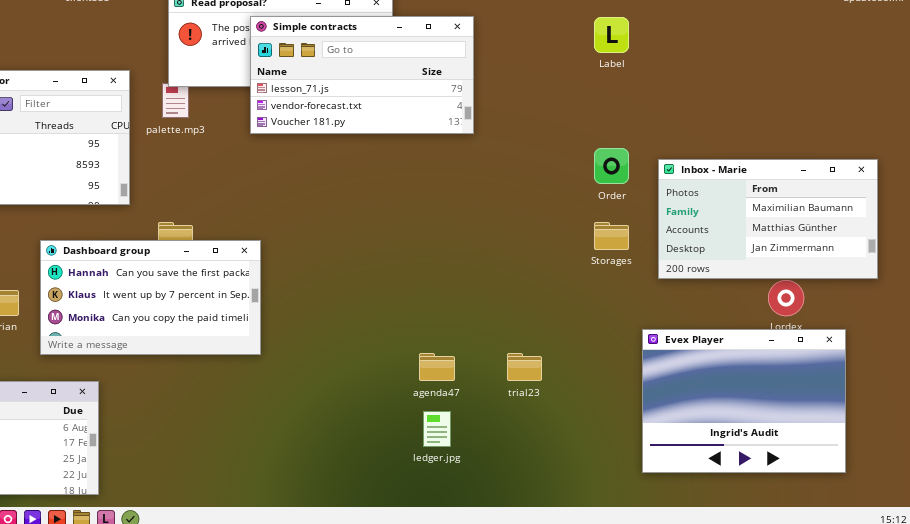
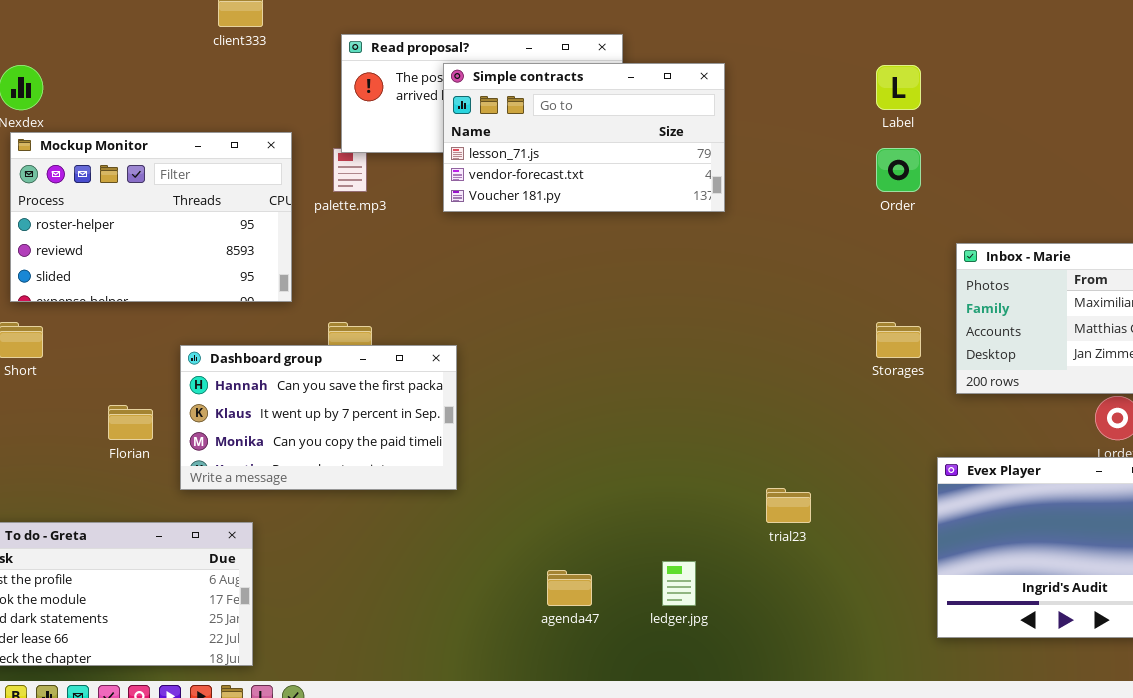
Order: [594,148,629,184] -> [876,148,921,192], moved
agenda47: [419,353,455,381] -> [547,570,592,606], moved

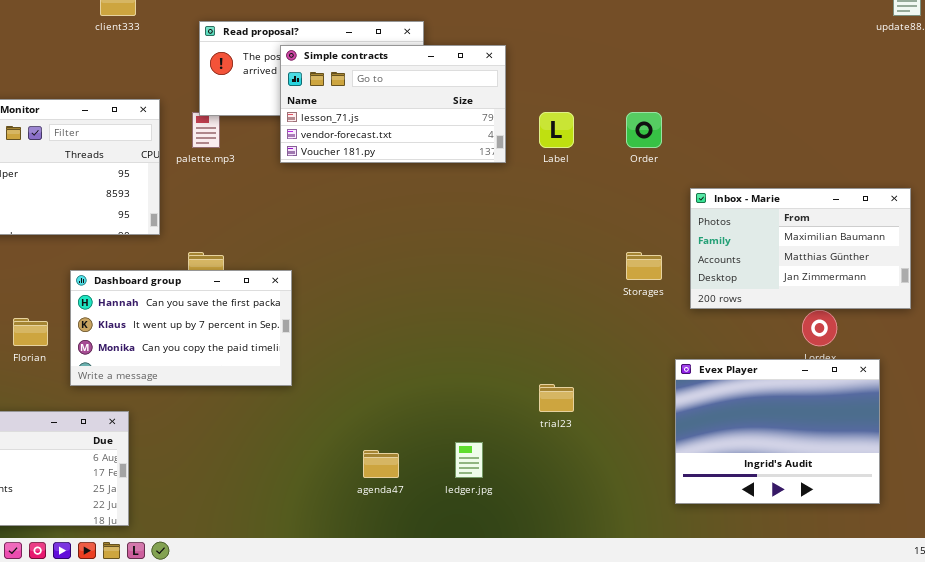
Label: [876,65,921,110] -> [539,112,574,148], moved

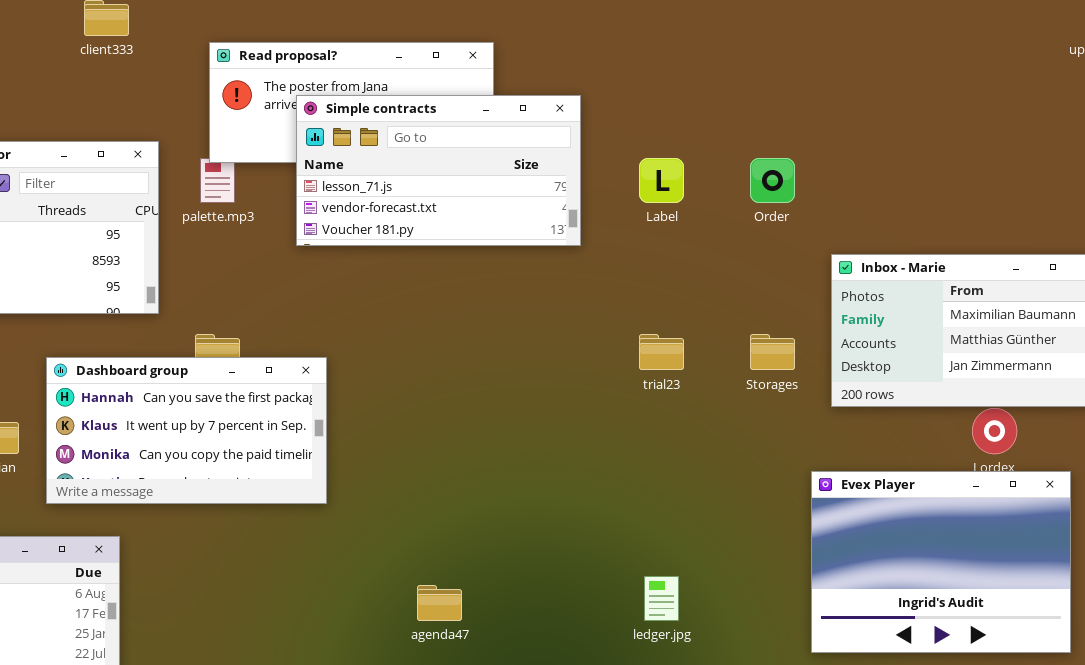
Simple contracts: [280,45,506,163] -> [296,95,581,246], moved
trial23: [539,384,574,412] -> [639,334,684,370], moved
ledger.jpg: [455,442,483,478] -> [644,576,679,621], moved

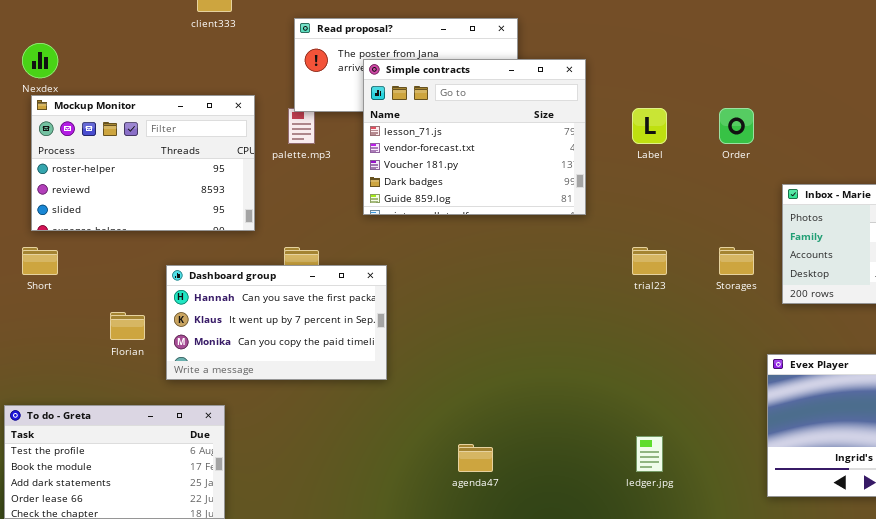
Simple contracts: [296,95,581,246] -> [363,59,586,215], resized

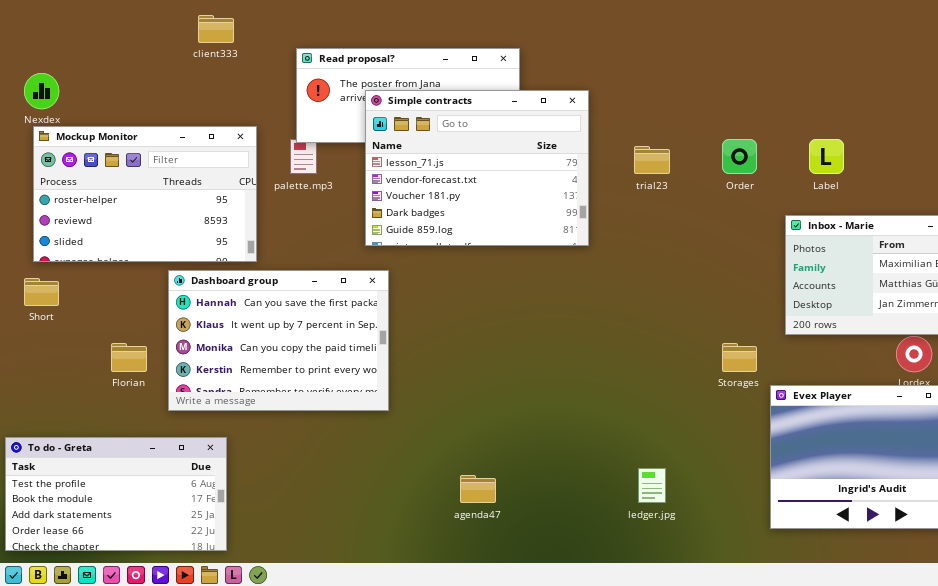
Label: [632,108,667,144] -> [809,139,844,174], moved
trial23: [632,247,667,275] -> [634,146,670,174], moved
Storages: [719,247,754,275] -> [722,343,757,372], moved
Dashboard group: [166,265,387,380] -> [168,270,389,411], resized

